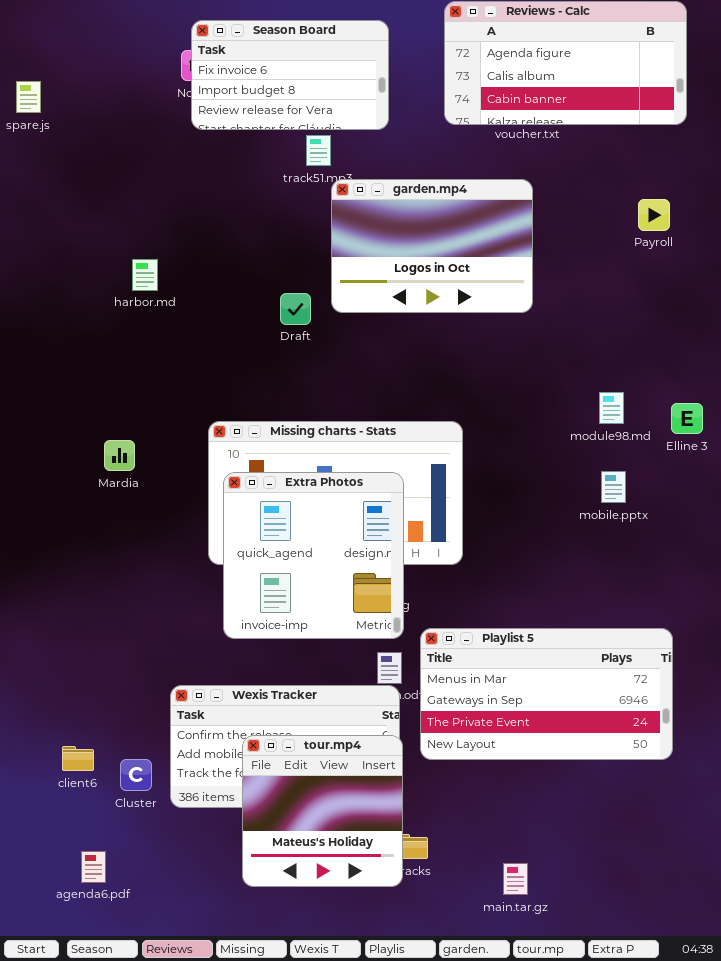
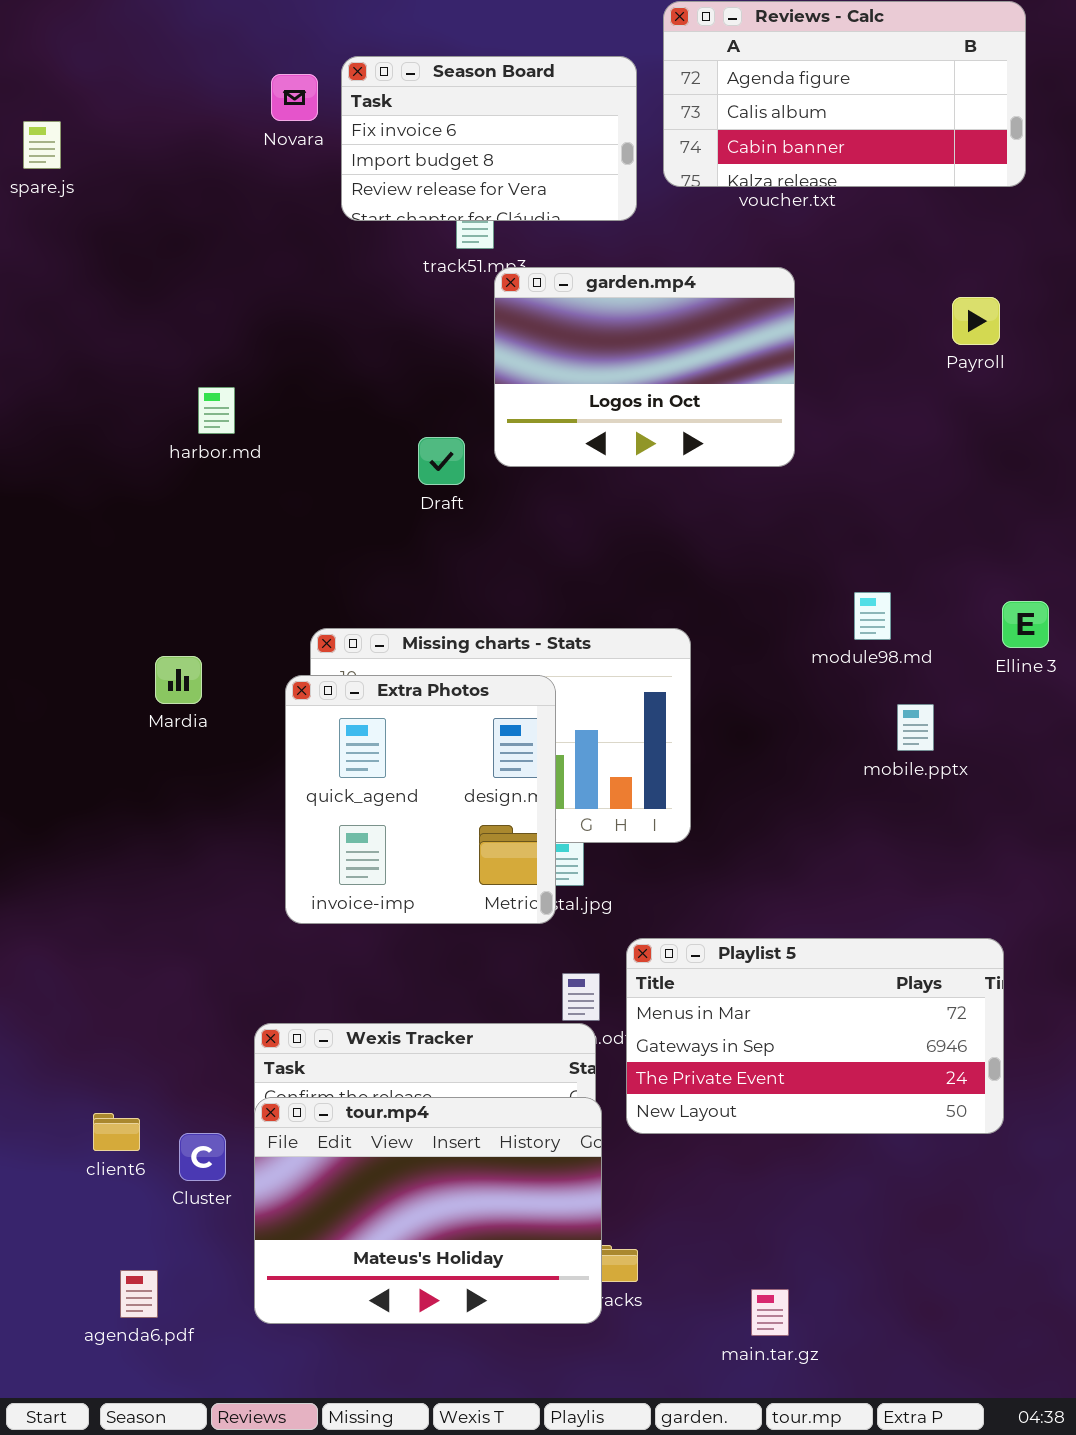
Season Board: [191,20,389,130] -> [341,56,637,221], moved
module98.md: [599,392,624,424] -> [854,592,891,640], moved
Extra Photos: [223,472,404,639] -> [285,675,556,924], moved
tour.mp4: [242,735,403,887] -> [254,1097,602,1324], resized

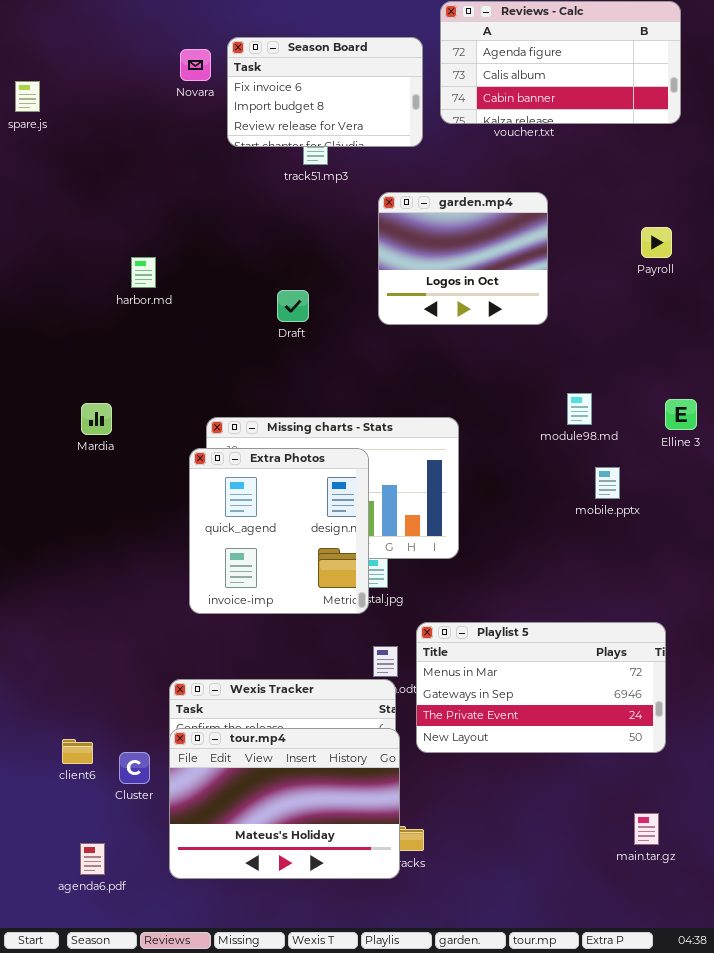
garden.mp4: [494,267,795,467] -> [378,192,548,325], moved, resized
Payroll: [952,297,1000,345] -> [641,227,672,258], moved
Mardia: [155,656,202,704] -> [81,403,112,435], moved
main.tar.gz: [751,1289,789,1336] -> [634,813,659,845], moved

